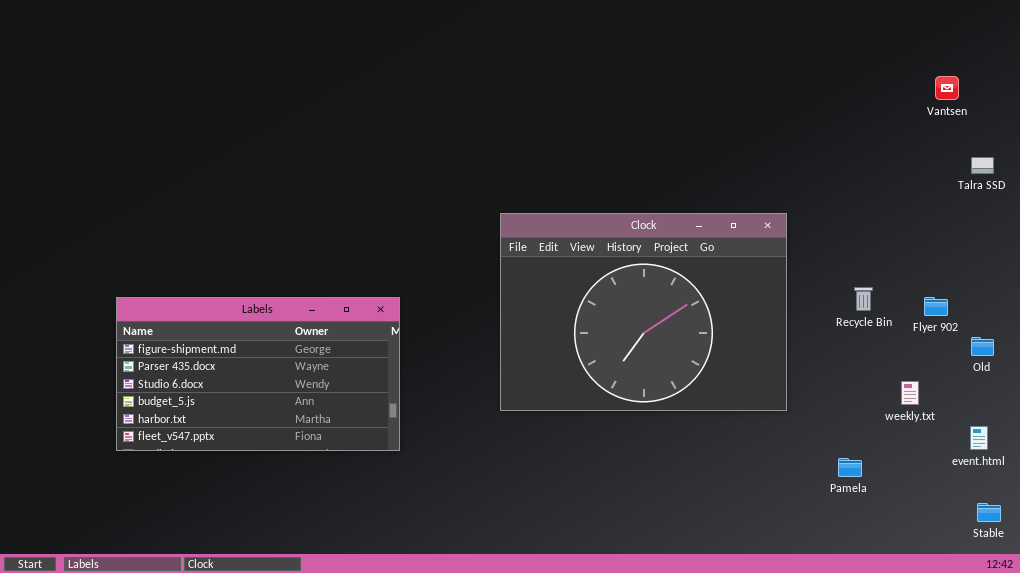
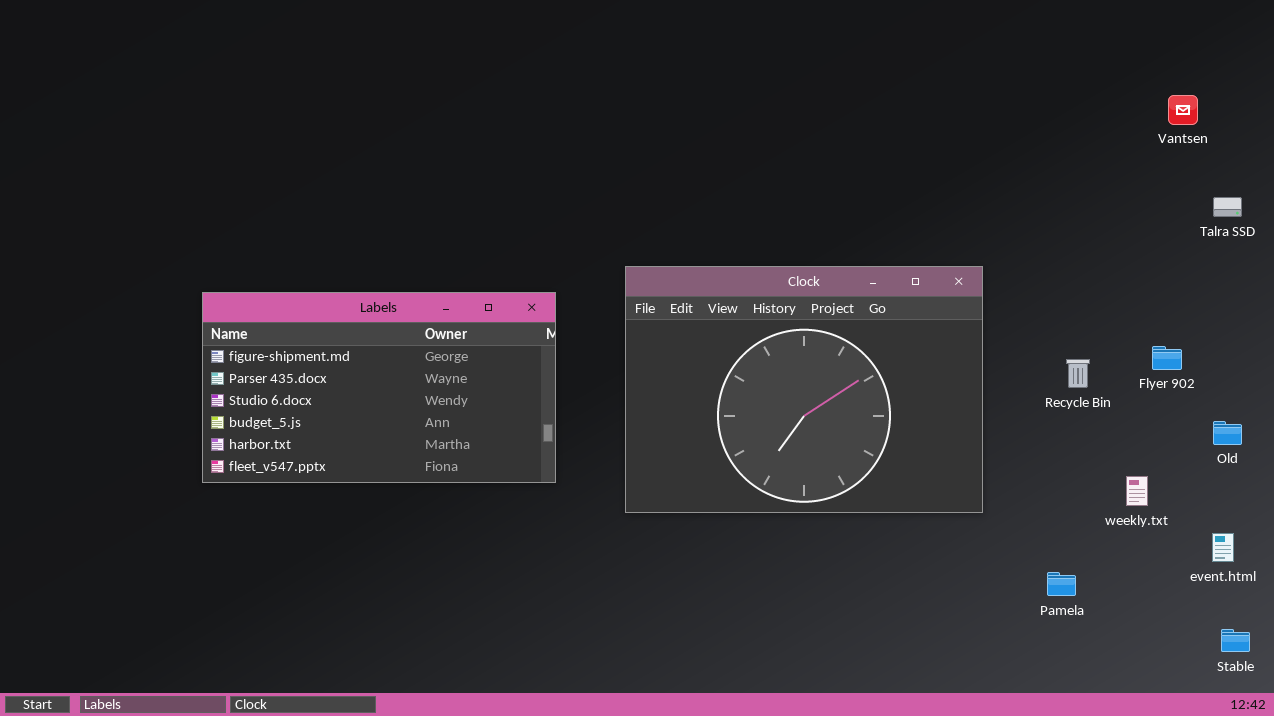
Labels: [116,297,400,451] -> [202,292,556,483], moved
Flyer 902: [924,297,948,316] -> [1152,346,1182,370], moved

